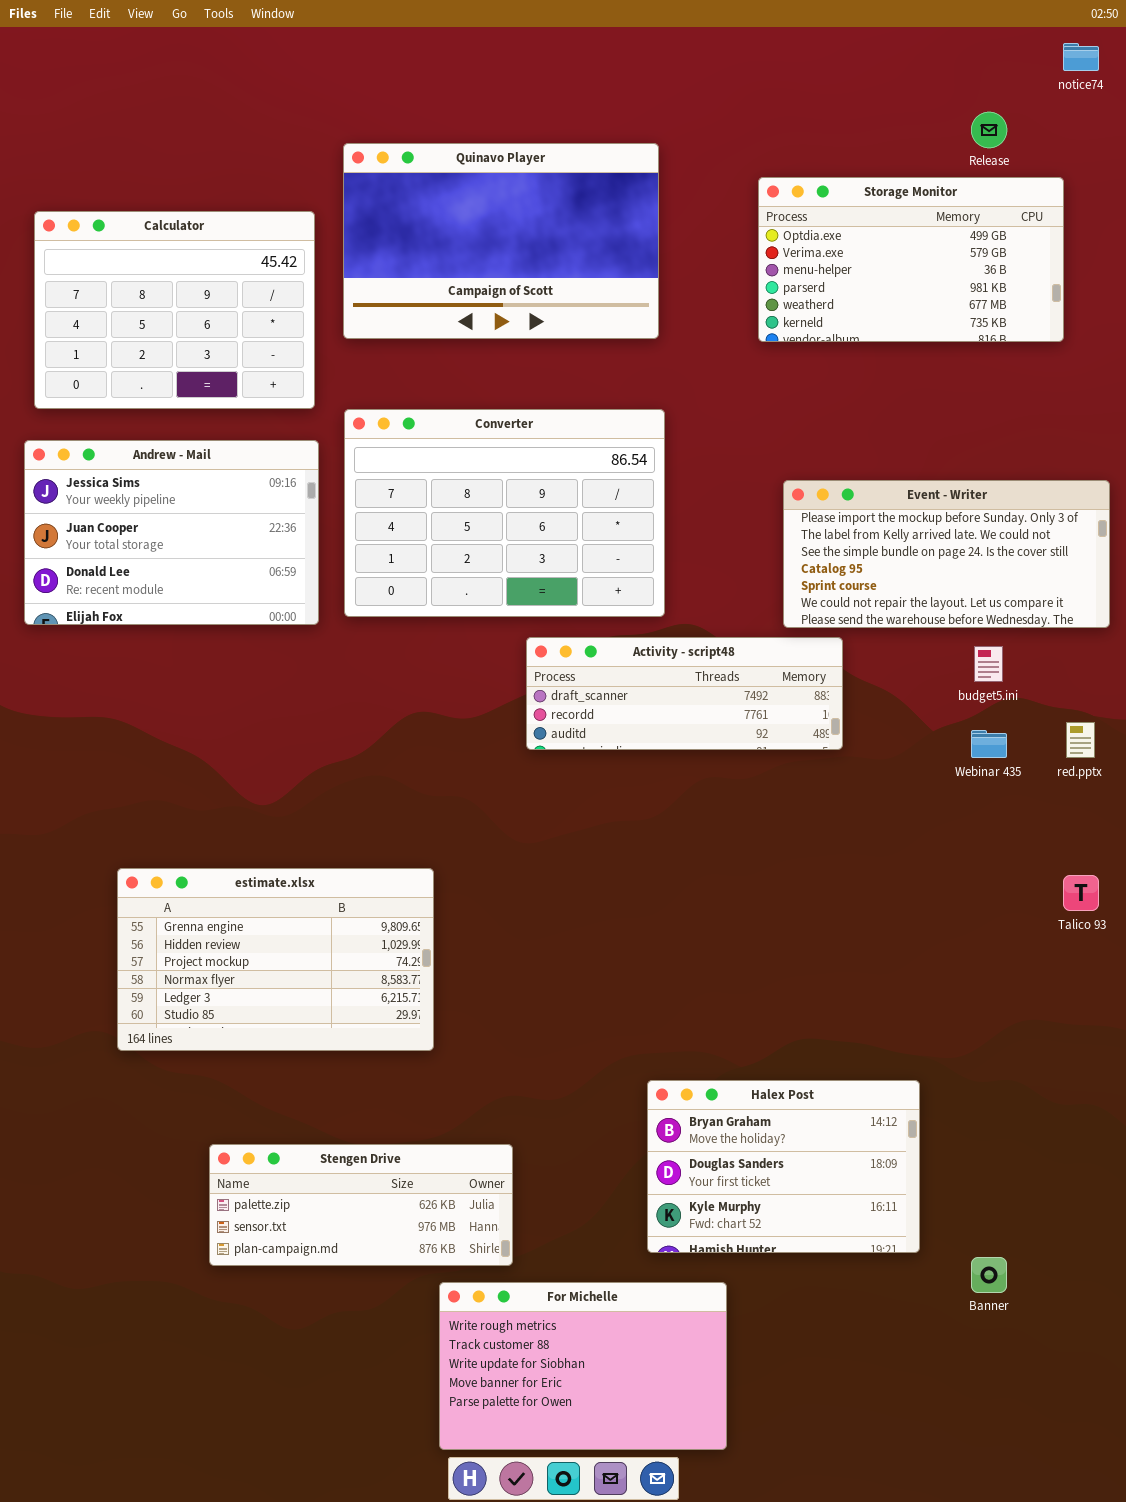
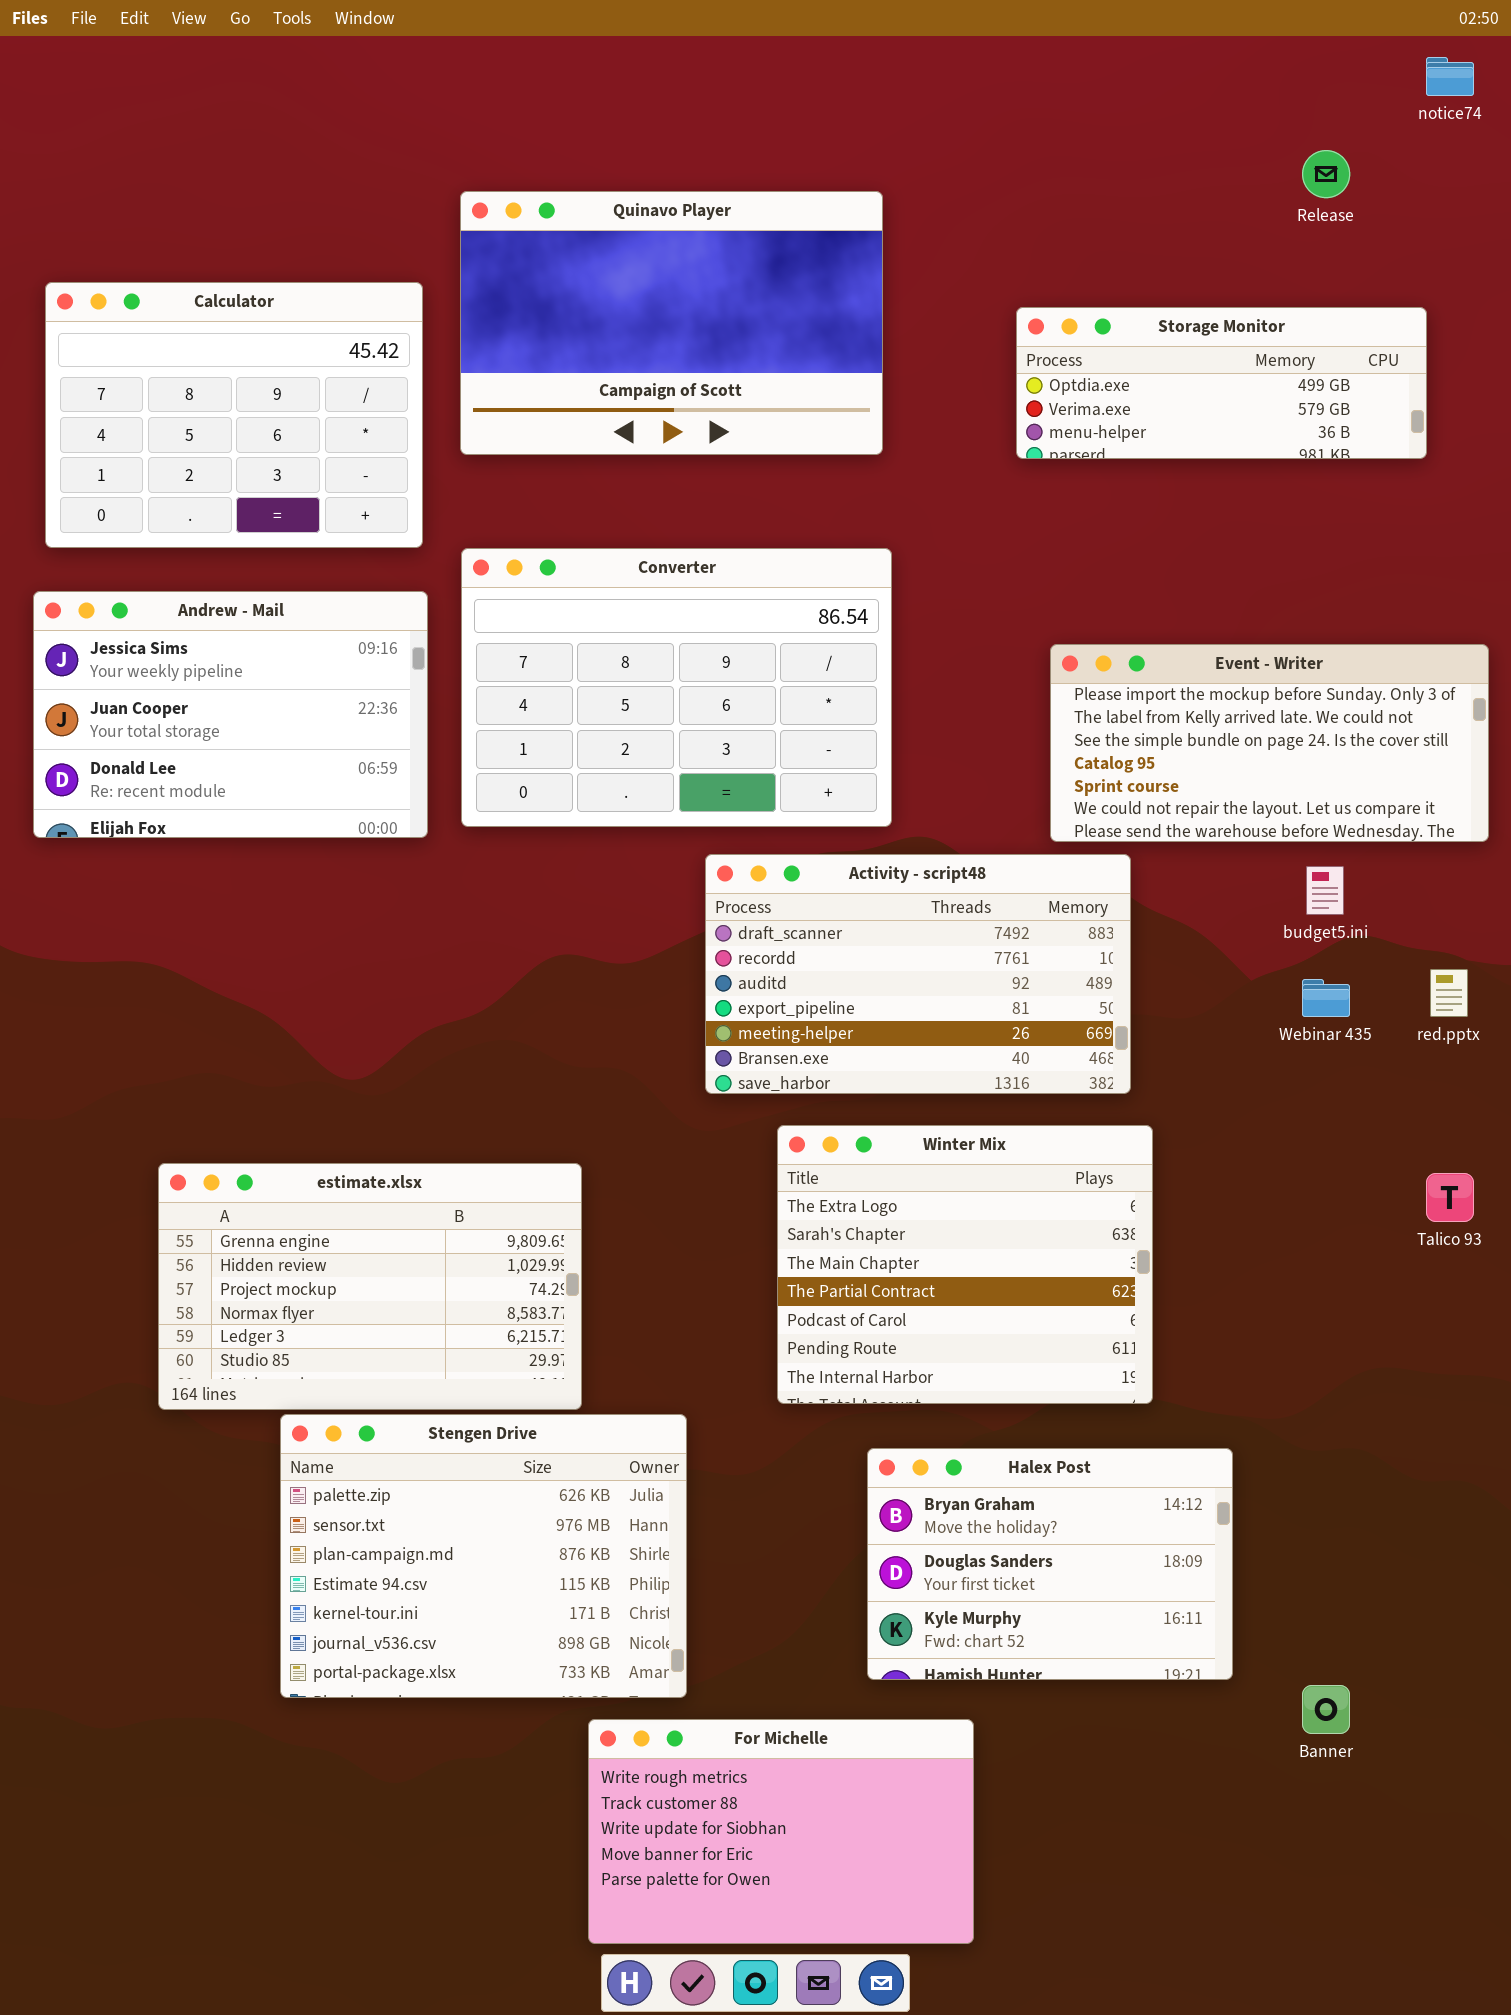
Storage Monitor: [758,177,1064,342] -> [1016,307,1427,459], resized
Activity - script48: [526,637,843,750] -> [705,854,1131,1094], resized
Winter Mix: none -> [777,1125,1153,1404], opened
Stengen Drive: [209,1144,513,1266] -> [280,1414,687,1698], resized

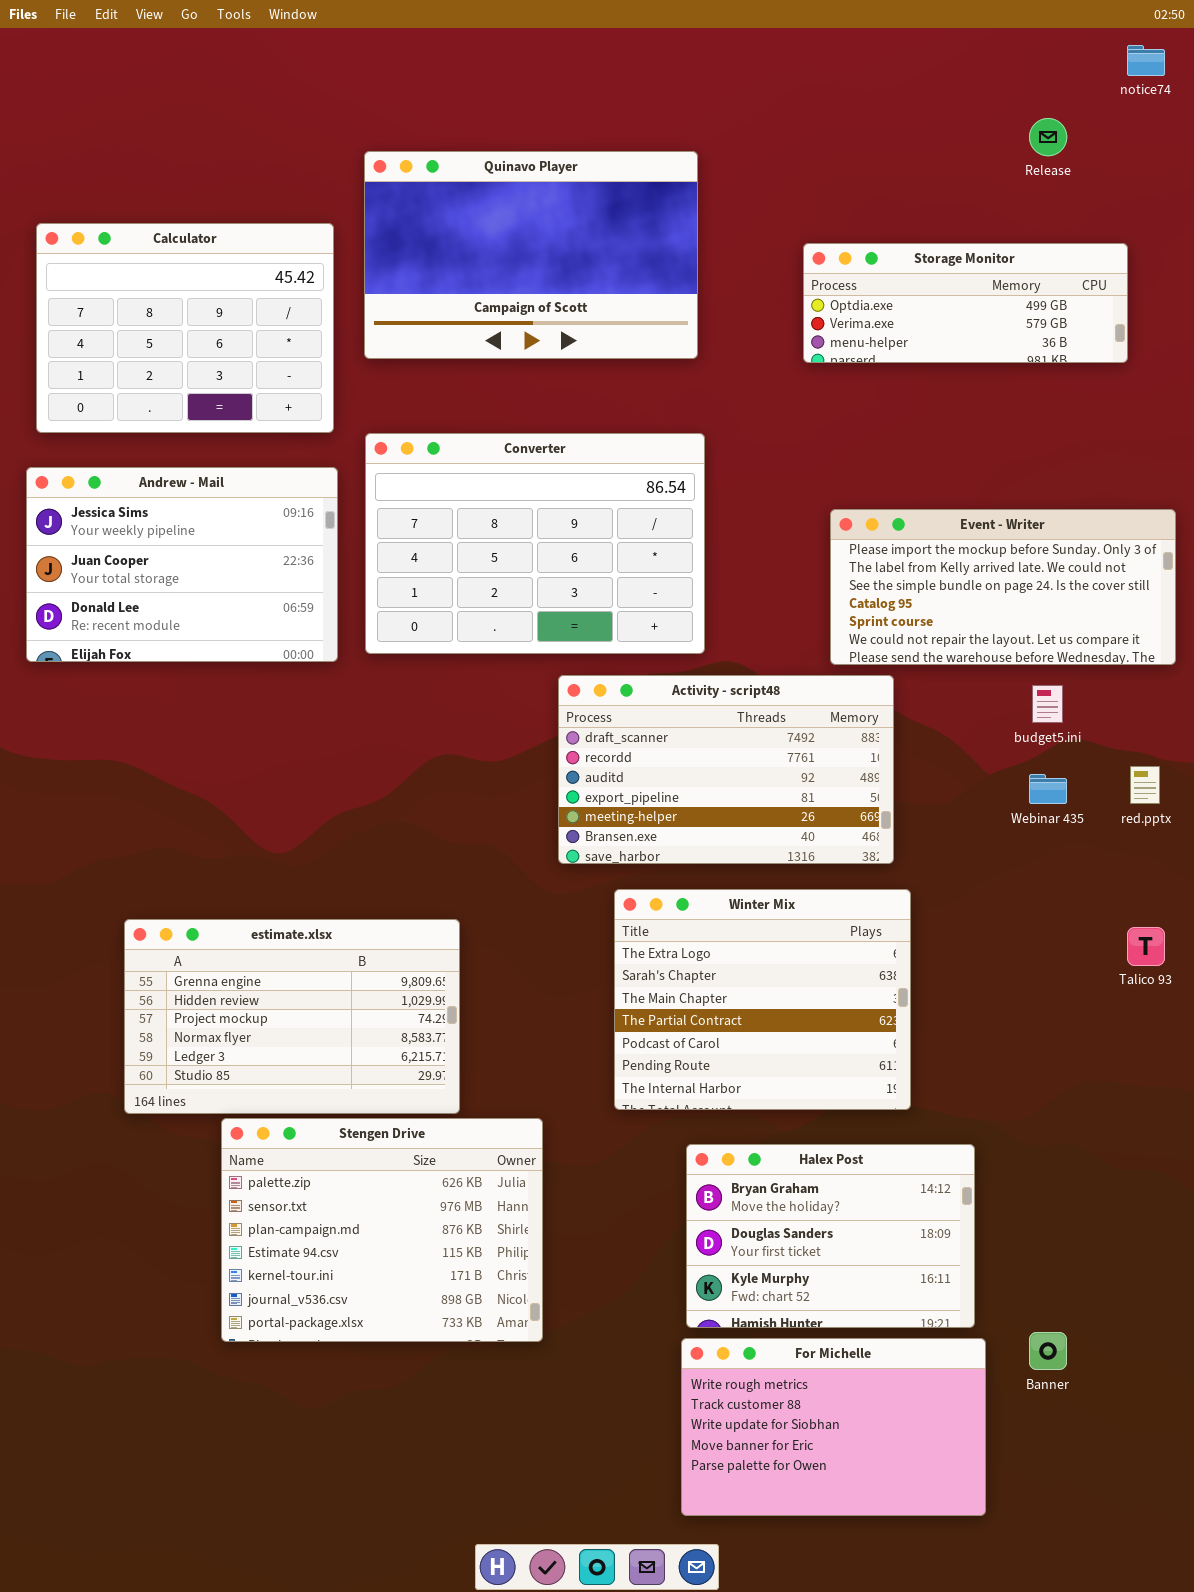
For Michelle: [588,1719,974,1944] -> [681,1338,986,1516], moved

